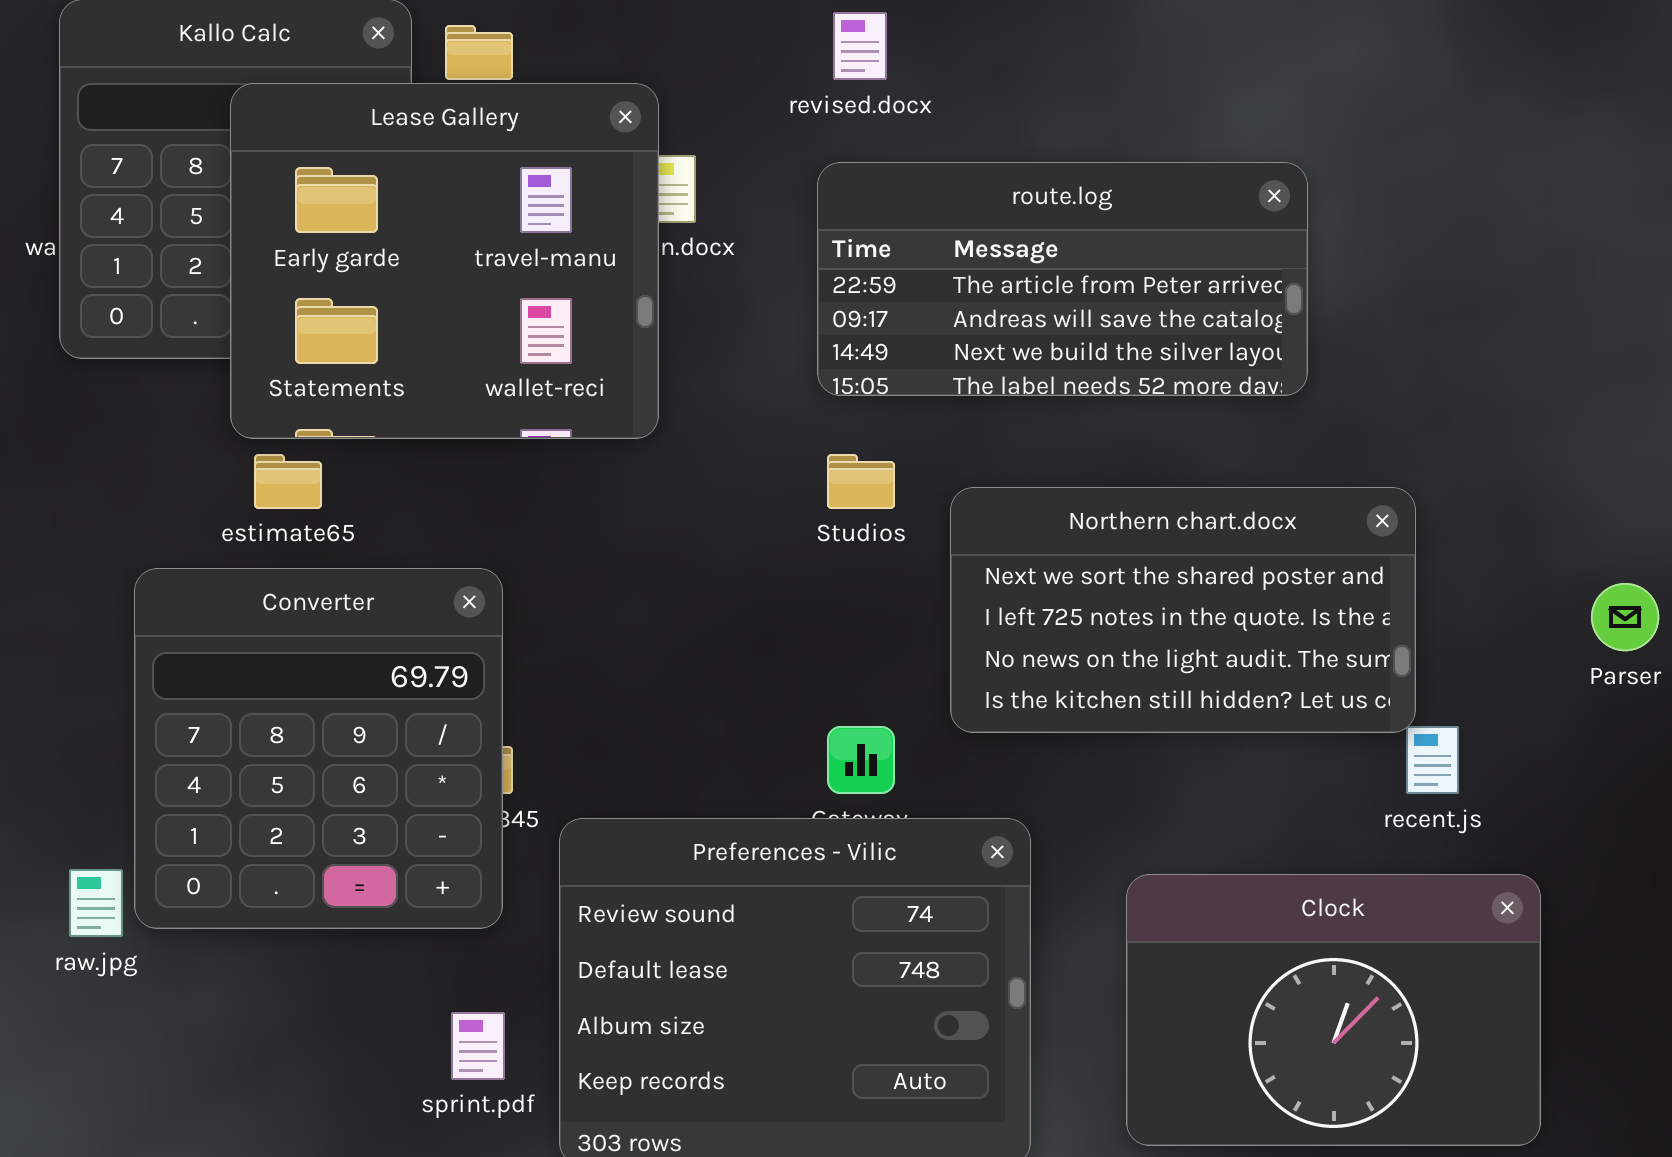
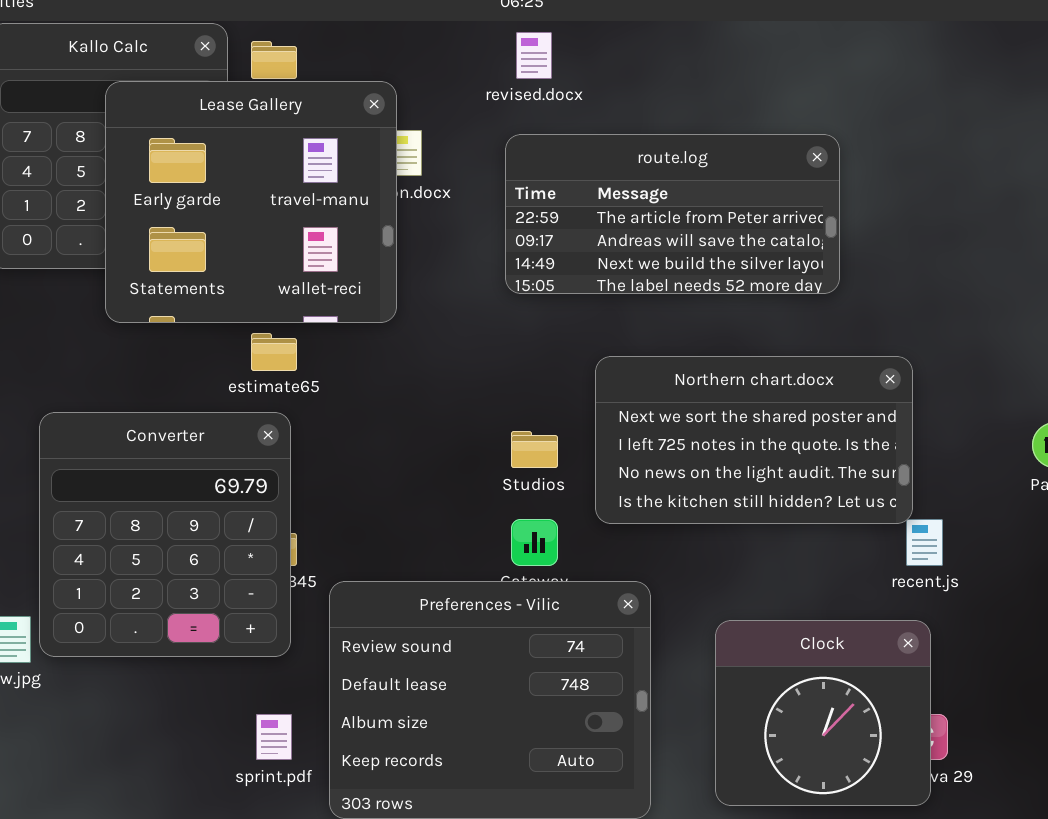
estimate65: [254,454,322,509] -> [251,333,297,371], moved
Studios: [827,454,895,509] -> [511,431,558,468], moved
Clock: [1126,874,1541,1146] -> [715,620,931,806], resized

